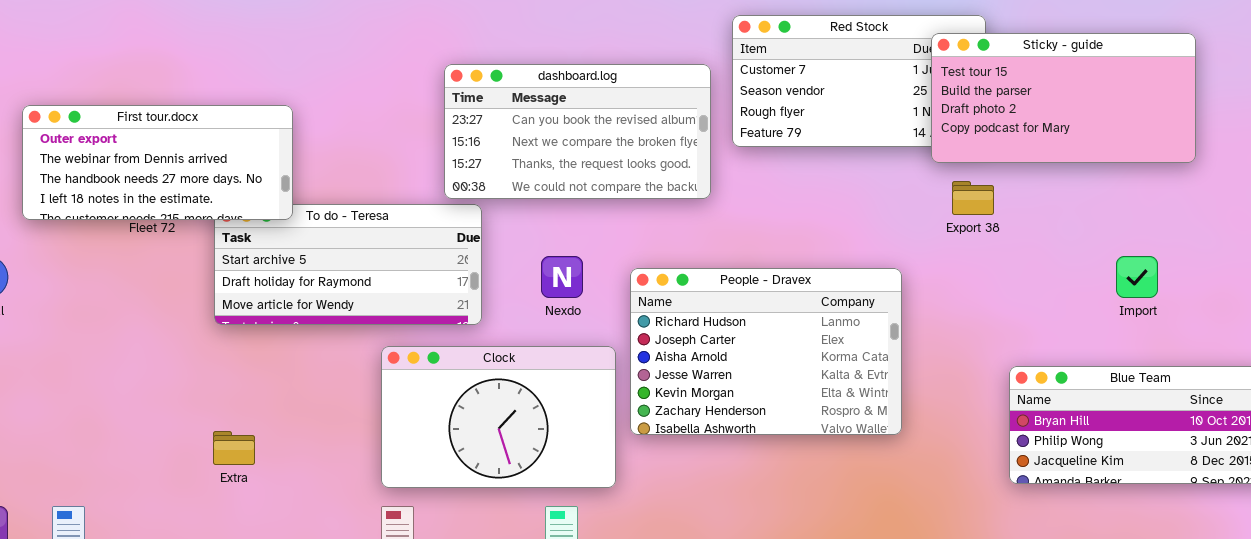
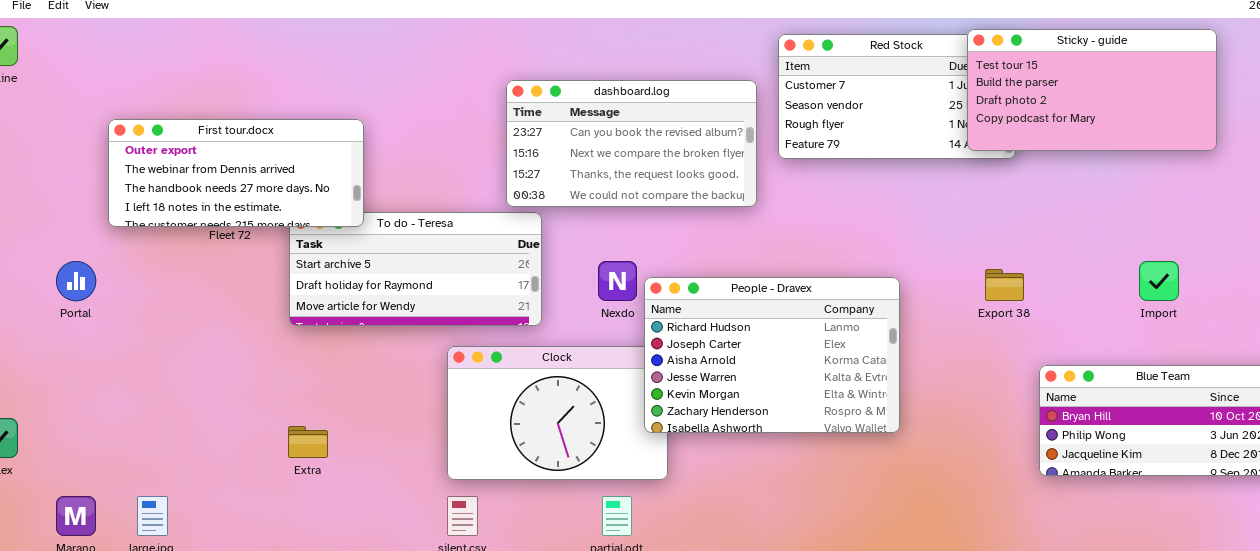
Sticky - guide: [931,33,1196,163] -> [967,29,1217,151], moved
Export 38: [952,181,994,215] -> [985,269,1024,301], moved
People - Dravex: [630,268,902,435] -> [644,277,900,433], moved

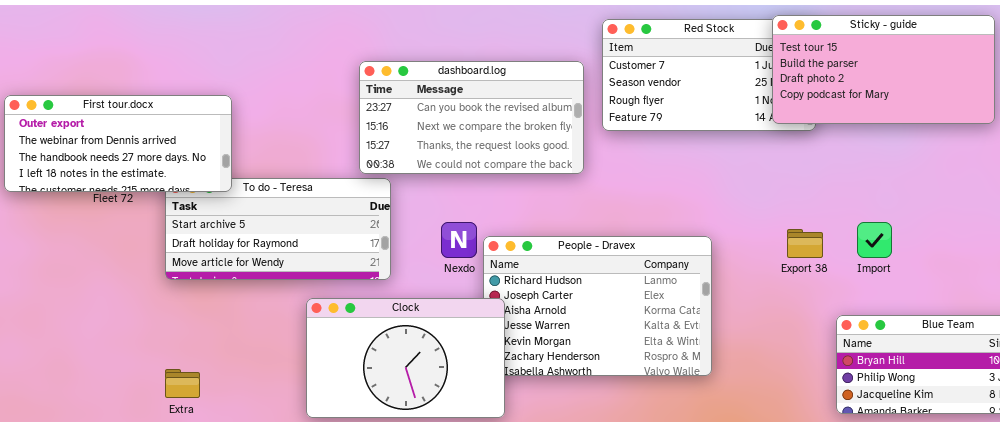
Import: [1139,261,1179,301] -> [857,222,892,258], moved
Clock: [447,346,668,480] -> [306,298,505,418], raised

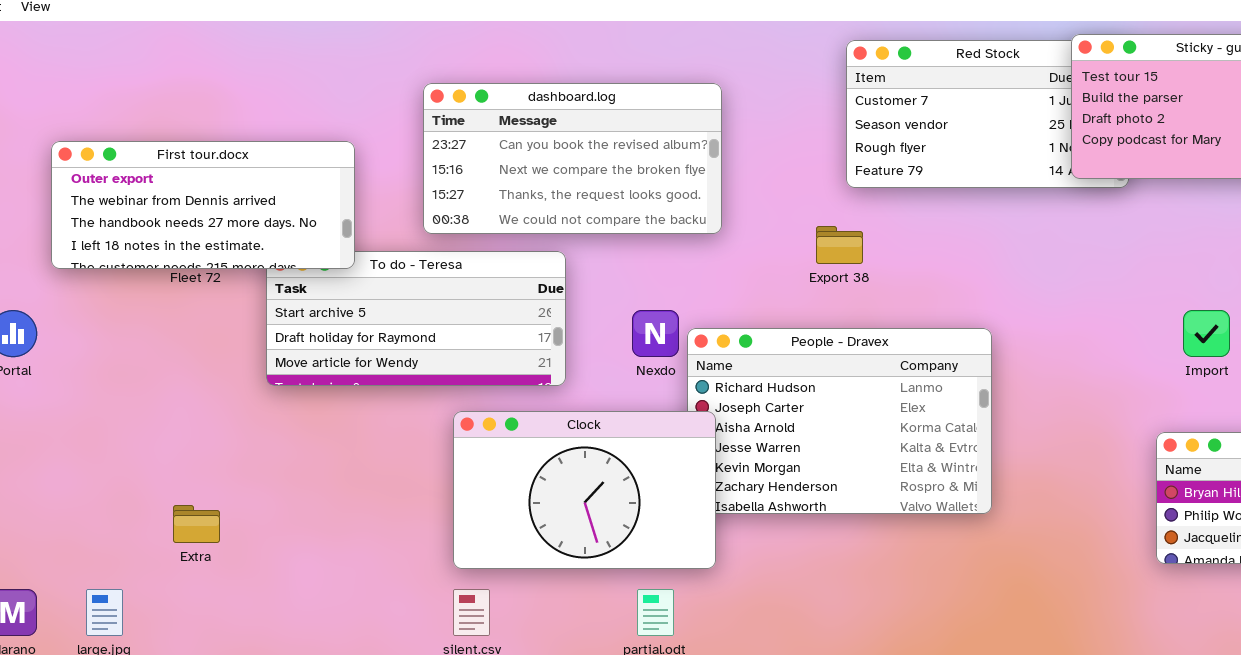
dashboard.log: [359,61,584,174] -> [423,83,722,234], moved
Export 38: [787,229,823,258] -> [816,226,863,264], moved
Extra: [165,369,200,398] -> [173,505,220,543], moved

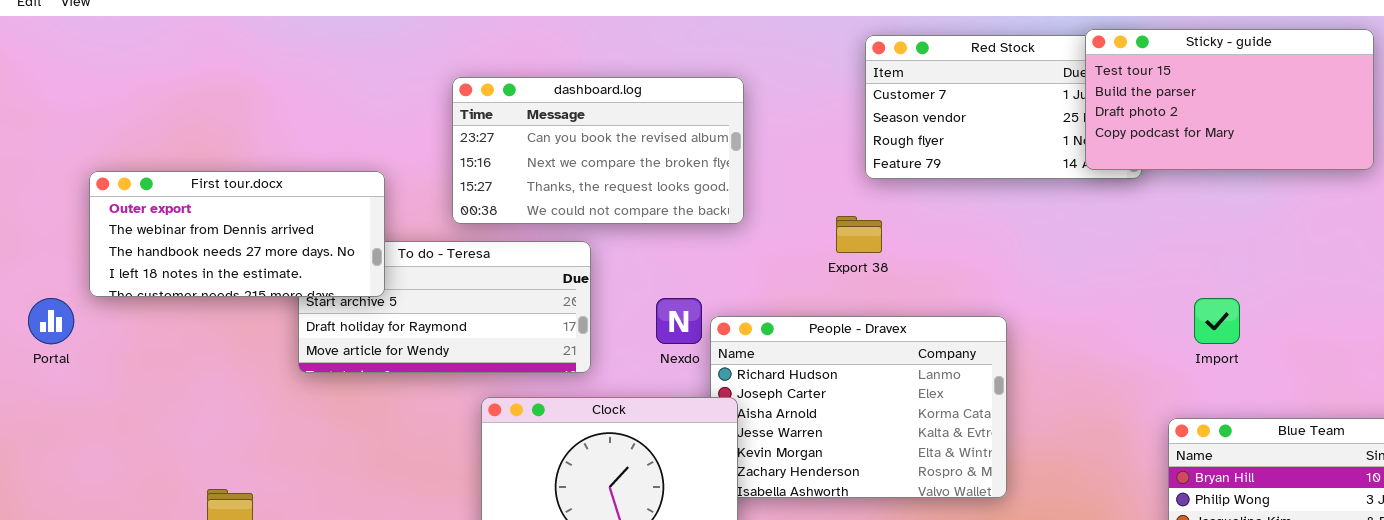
First tour.docx: [51,141,355,269] -> [89,171,385,297], moved

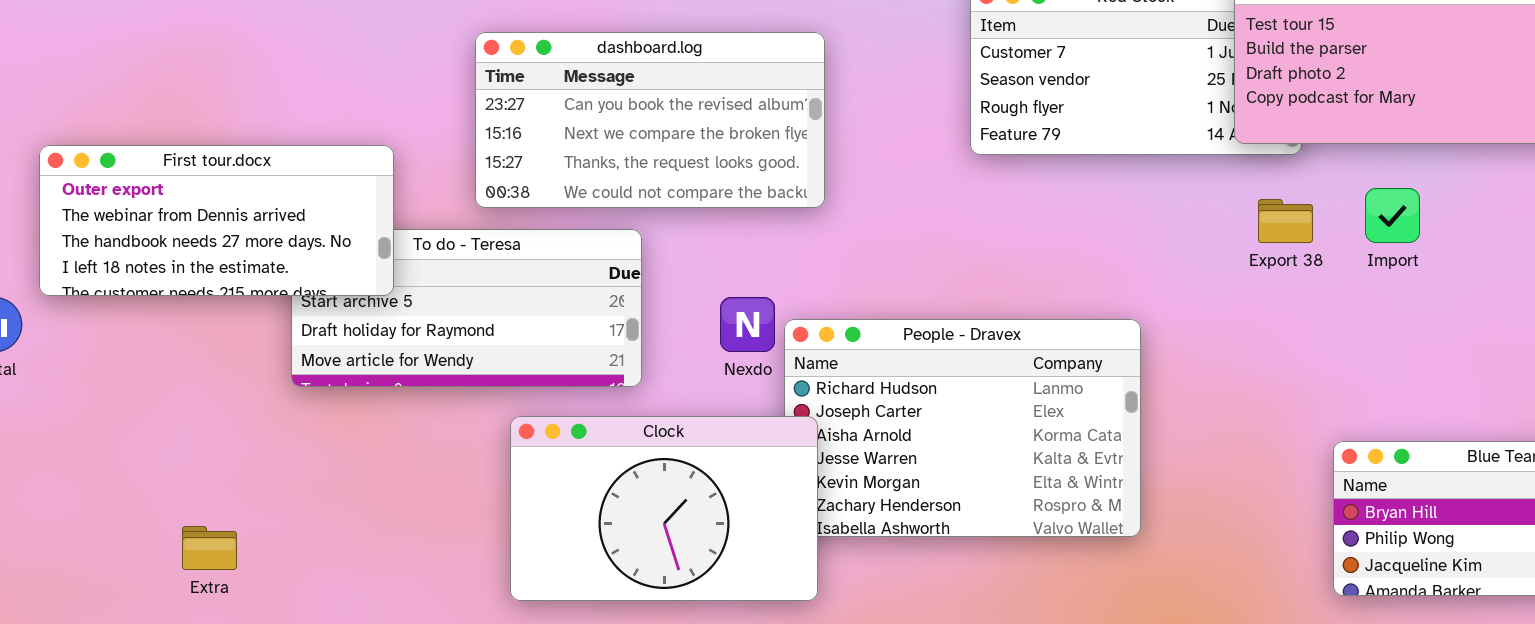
Export 38: [836,216,882,253] -> [1258,199,1313,243], moved
Import: [1194,298,1240,344] -> [1365,188,1420,243], moved

